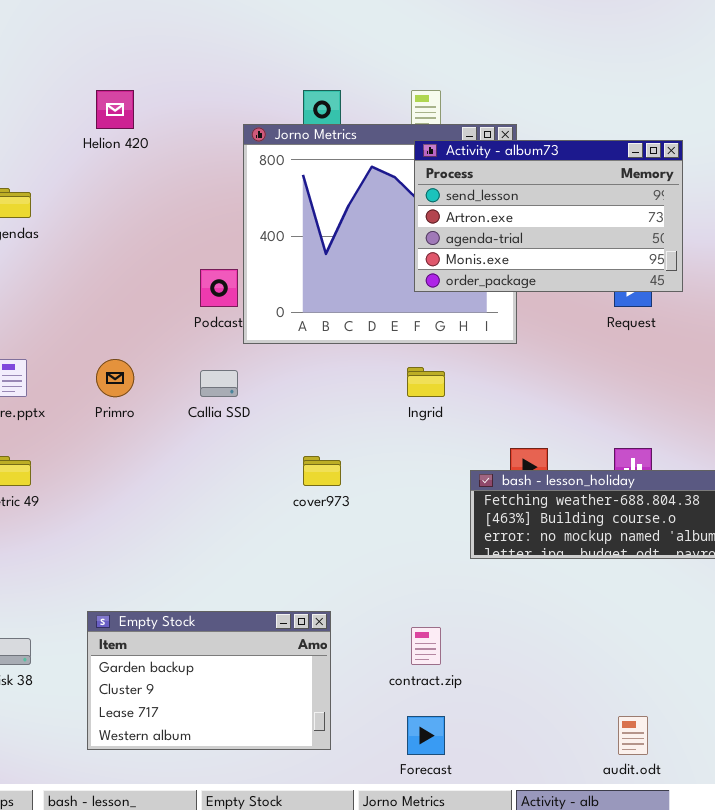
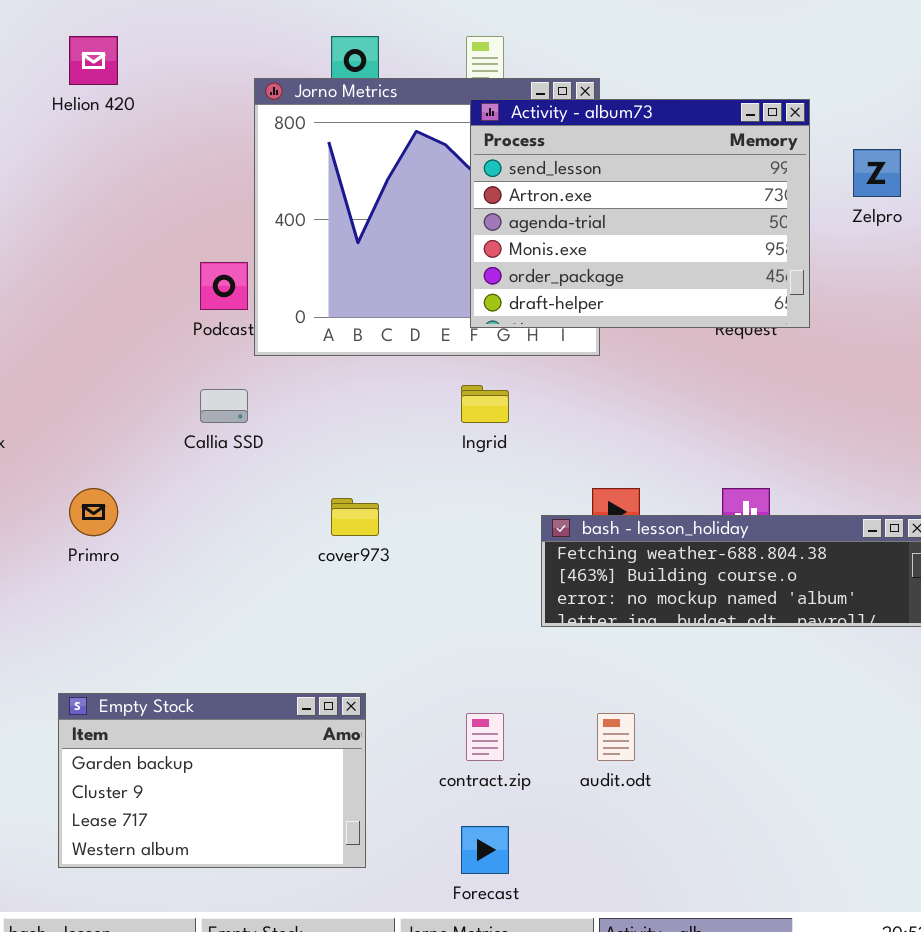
Activity - album73: [414,140,683,292] -> [470,99,810,328], resized
Primro: [96,359,134,397] -> [69,488,118,536], moved
audit.odt: [618,716,648,755] -> [597,713,635,761], moved

